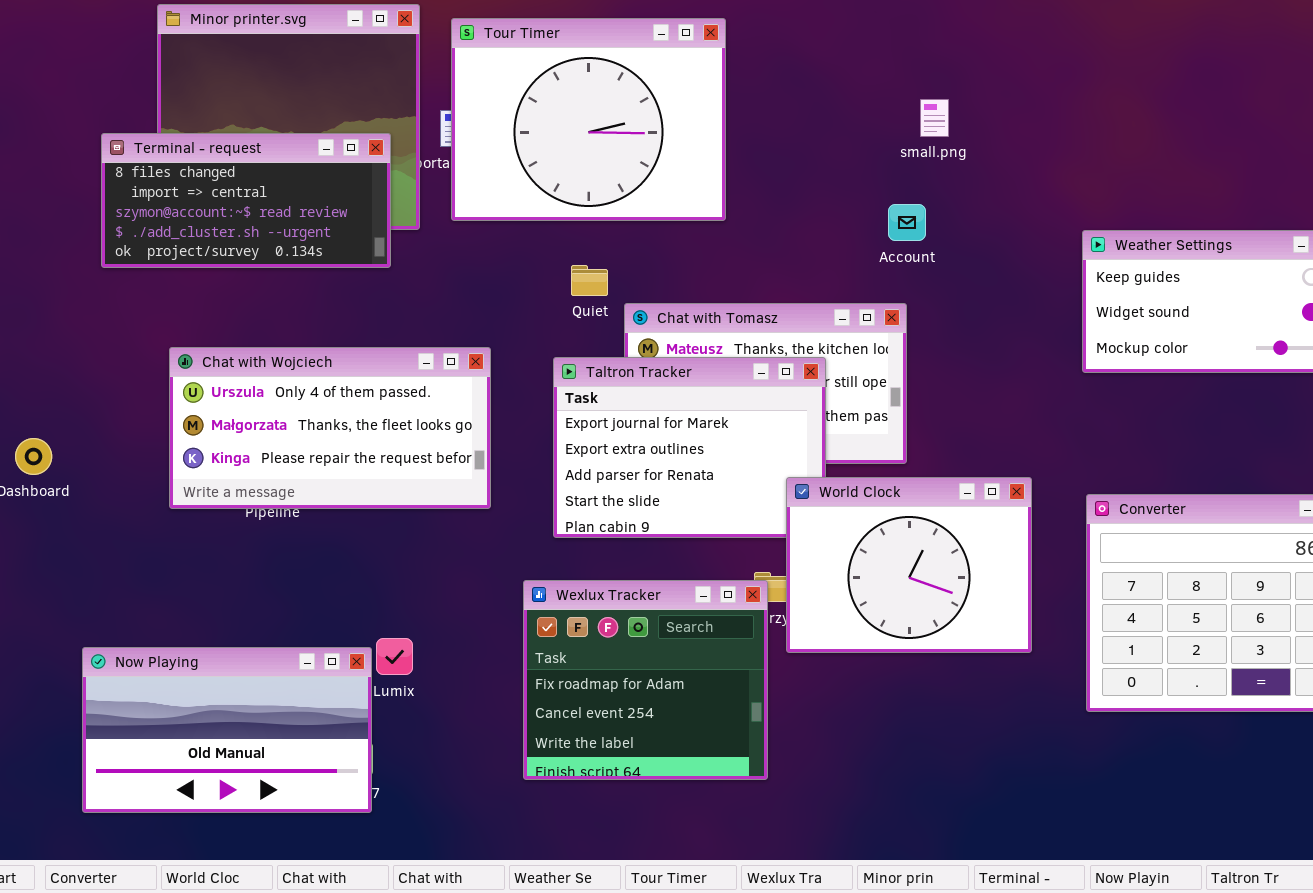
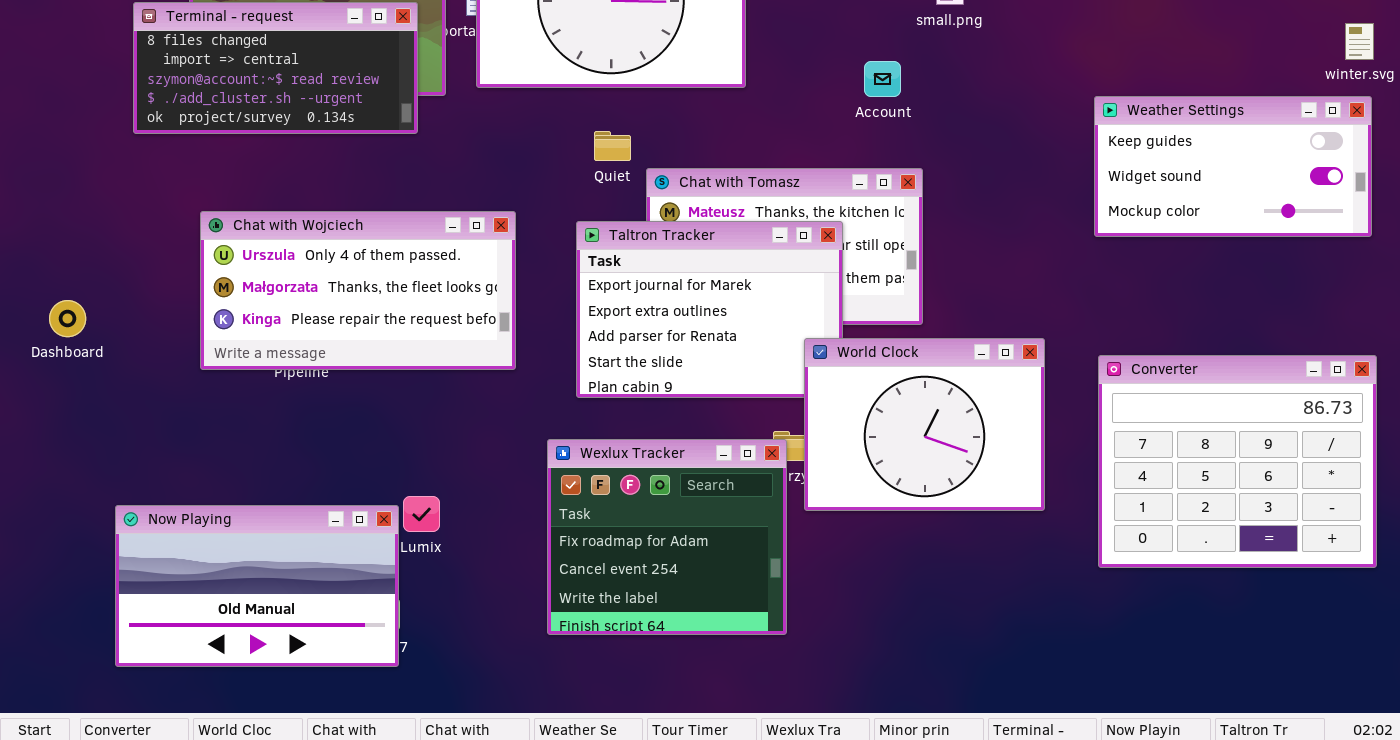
Account: [888,204,926,241] -> [864,61,901,97], moved

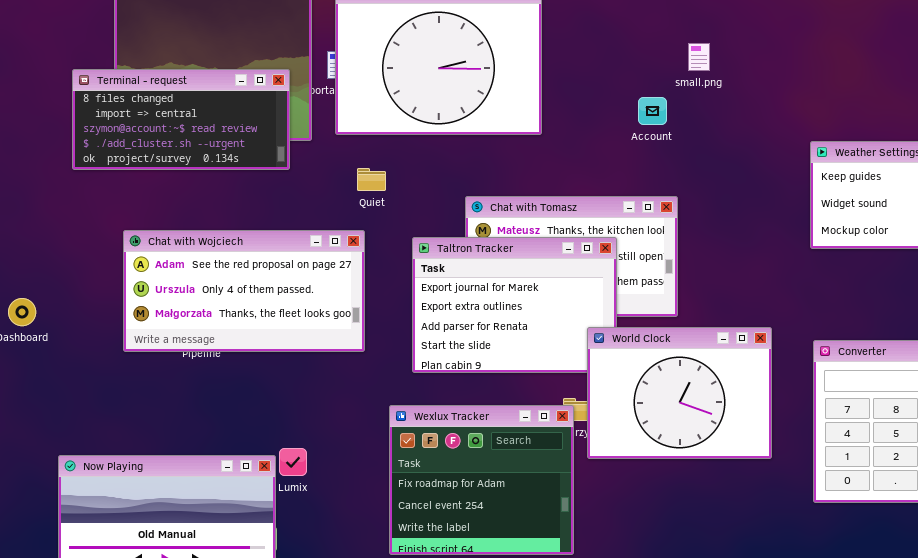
Account: [864,61,901,97] -> [638,97,667,125], moved
Quiet: [594,131,631,161] -> [357,168,386,191], moved
Chat with Wojciech: [200,211,516,370] -> [123,230,365,352], scrolled up 1 row

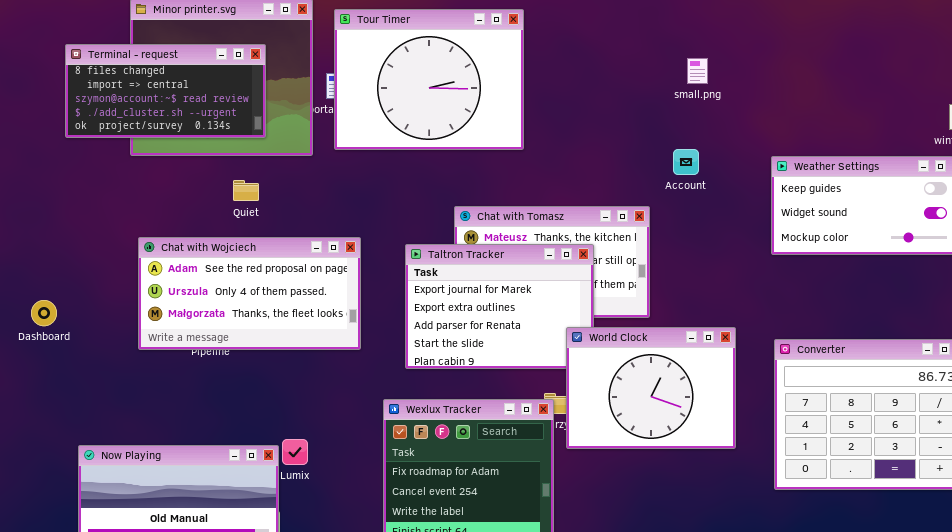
small.png: [688,43,710,71] -> [687,58,708,84], moved
Terminal - request: [72,69,290,170] -> [65,44,266,138], moved
Account: [638,97,667,125] -> [673,149,699,175], moved
Quiet: [357,168,386,191] -> [233,180,259,201], moved

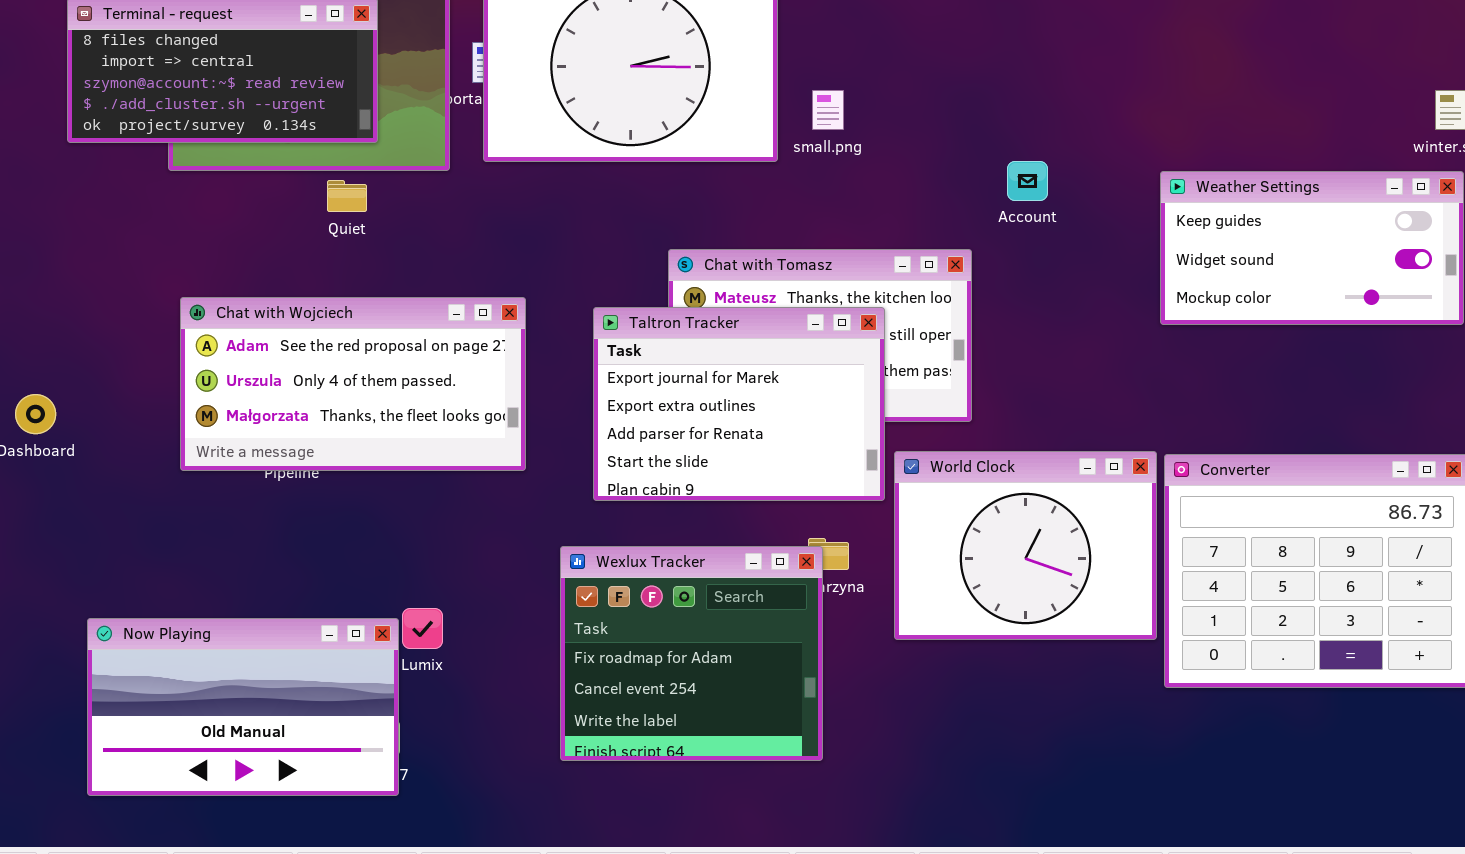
small.png: [687,58,708,84] -> [812,90,844,130], moved
Quiet: [233,180,259,201] -> [327,180,367,212], moved
World Clock: [566,327,736,449] -> [894,451,1157,640], moved

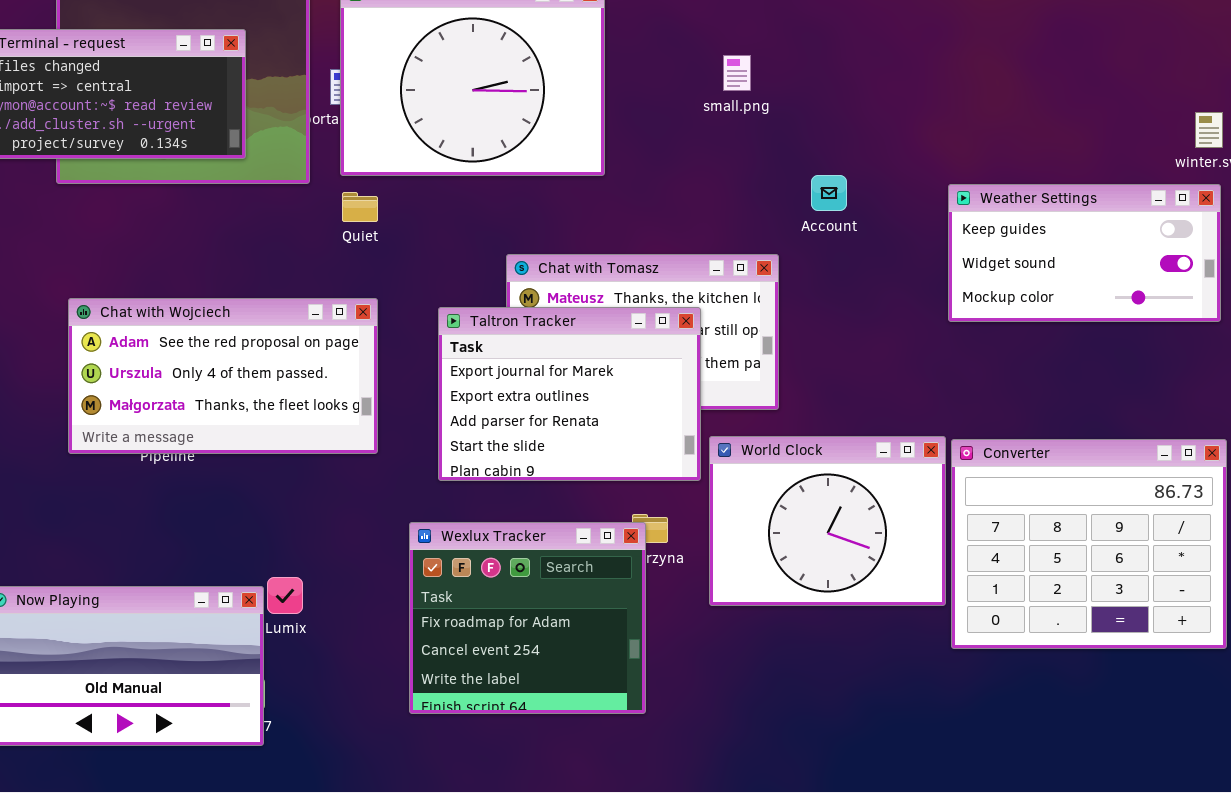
small.png: [812,90,844,130] -> [723,55,751,91], moved
Quiet: [327,180,367,212] -> [342,192,378,222], moved

